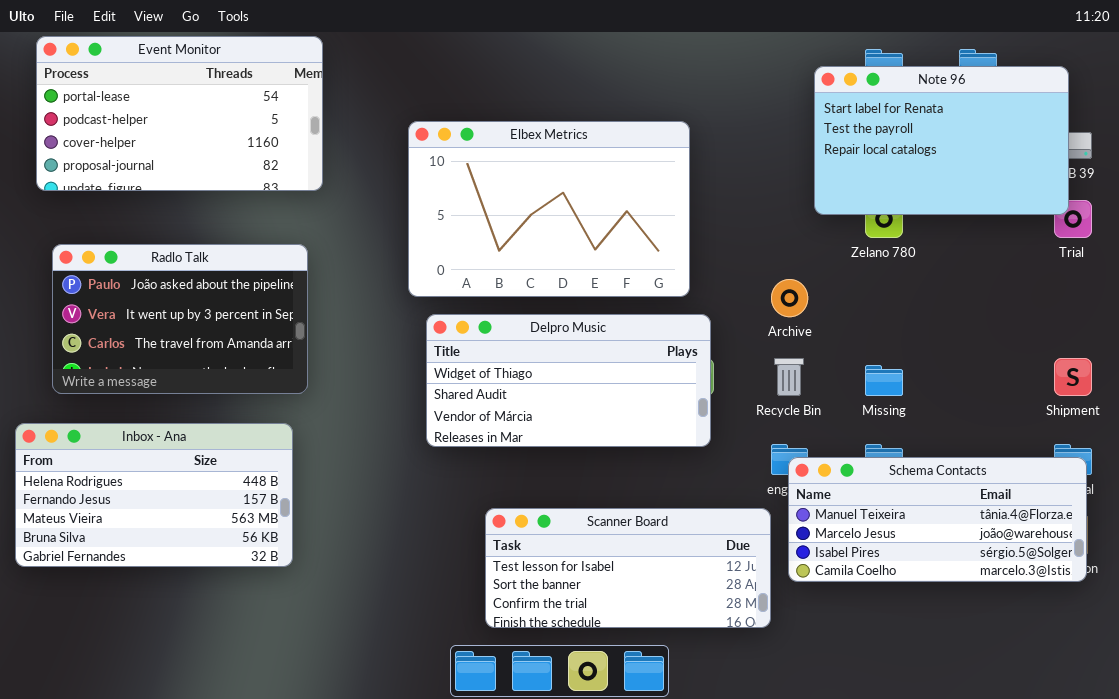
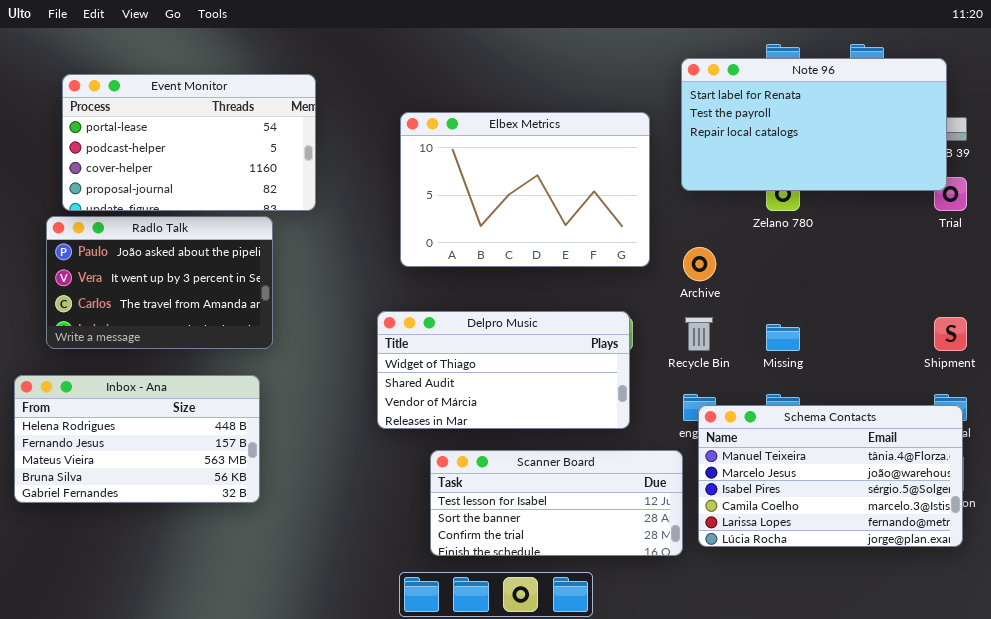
Event Monitor: [36,36,323,191] -> [62,74,316,211], moved
Note 96: [814,66,1069,215] -> [681,58,947,191], resized
Elbex Metrics: [408,121,690,297] -> [400,112,650,267], moved
Delpro Music: [426,314,711,447] -> [377,311,630,429], moved
Schema Contacts: [788,457,1087,582] -> [698,405,963,547], resized

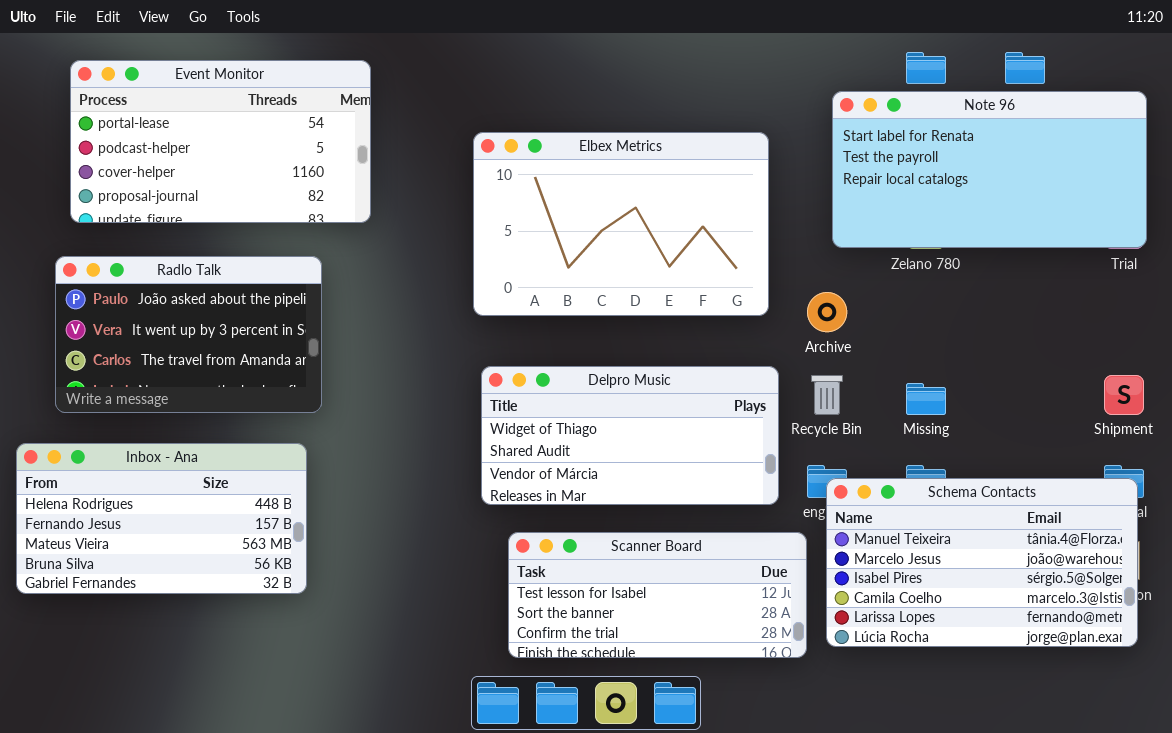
Note 96: [681,58,947,191] -> [832,91,1147,248], moved
Event Monitor: [62,74,316,211] -> [70,60,371,223], moved
Delpro Music: [377,311,630,429] -> [481,366,779,505], moved

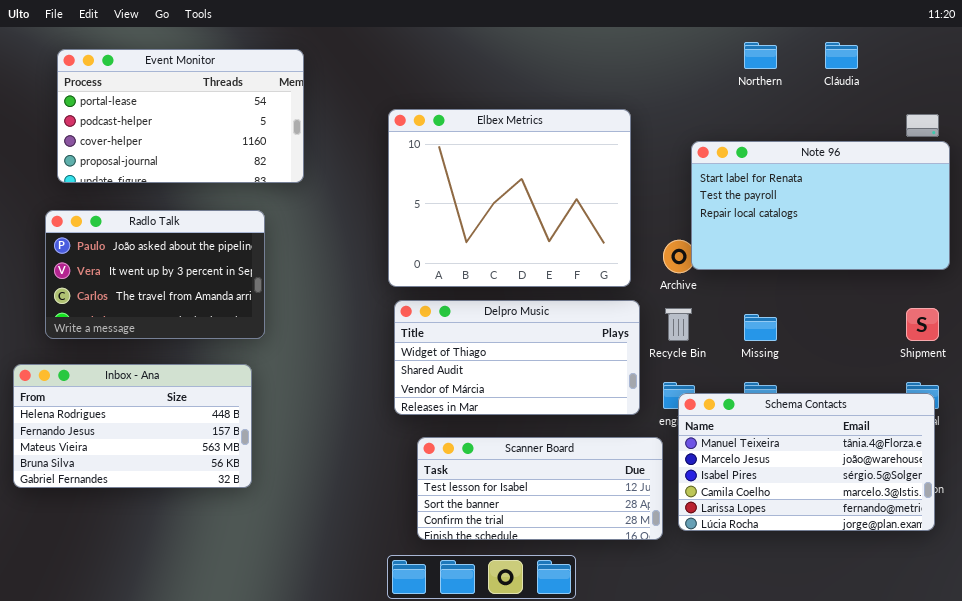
Note 96: [832,91,1147,248] -> [691,141,950,270], moved
Elbex Metrics: [473,132,769,316] -> [388,109,631,287], resized

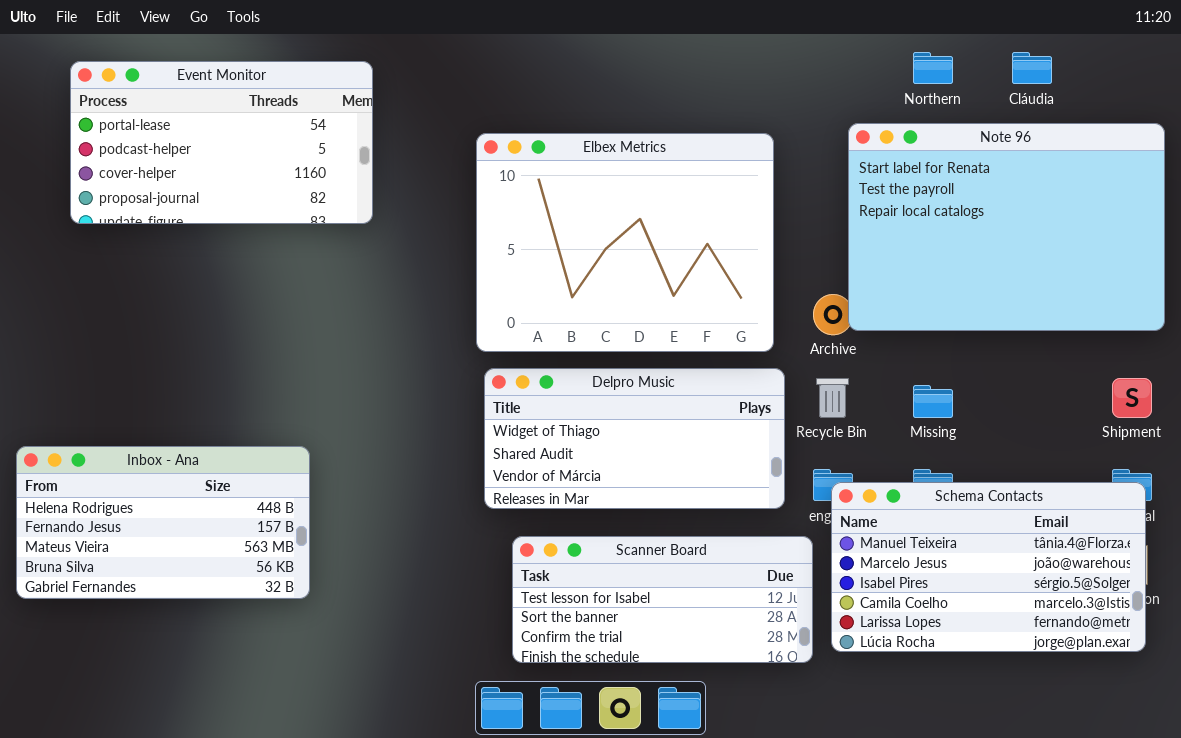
Note 96: [691,141,950,270] -> [848,123,1165,331], resized
Radlo Talk: [45,210,265,339] -> none, closed

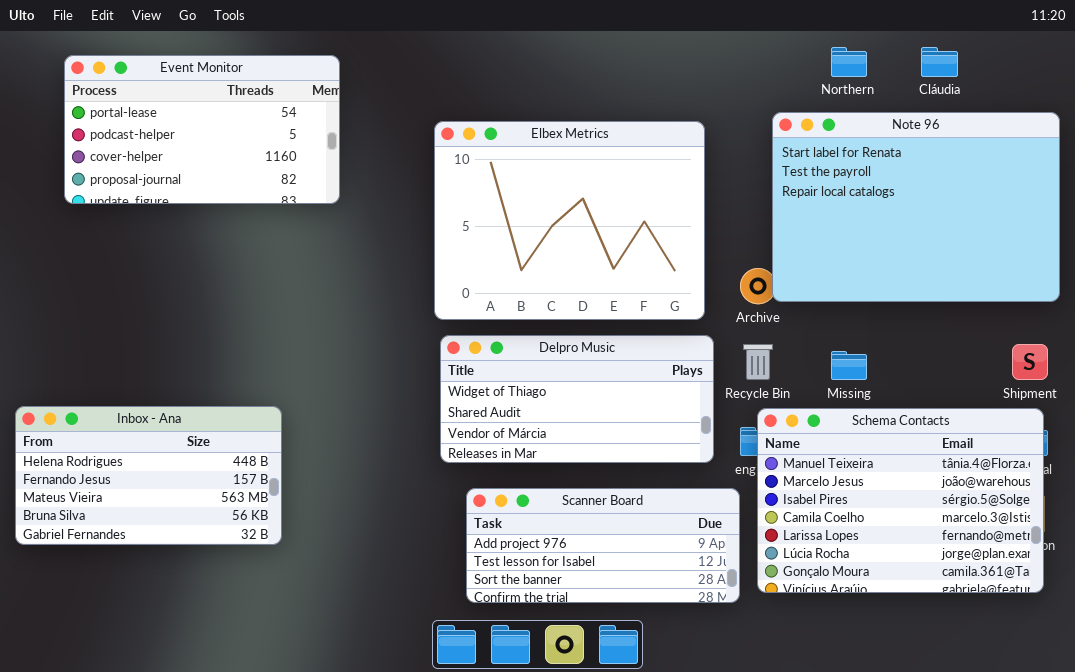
Schema Contacts: [831,482,1146,652] -> [757,408,1044,593], resized
Scanner Board: [512,536,813,663] -> [466,488,740,603], scrolled up 1 row

